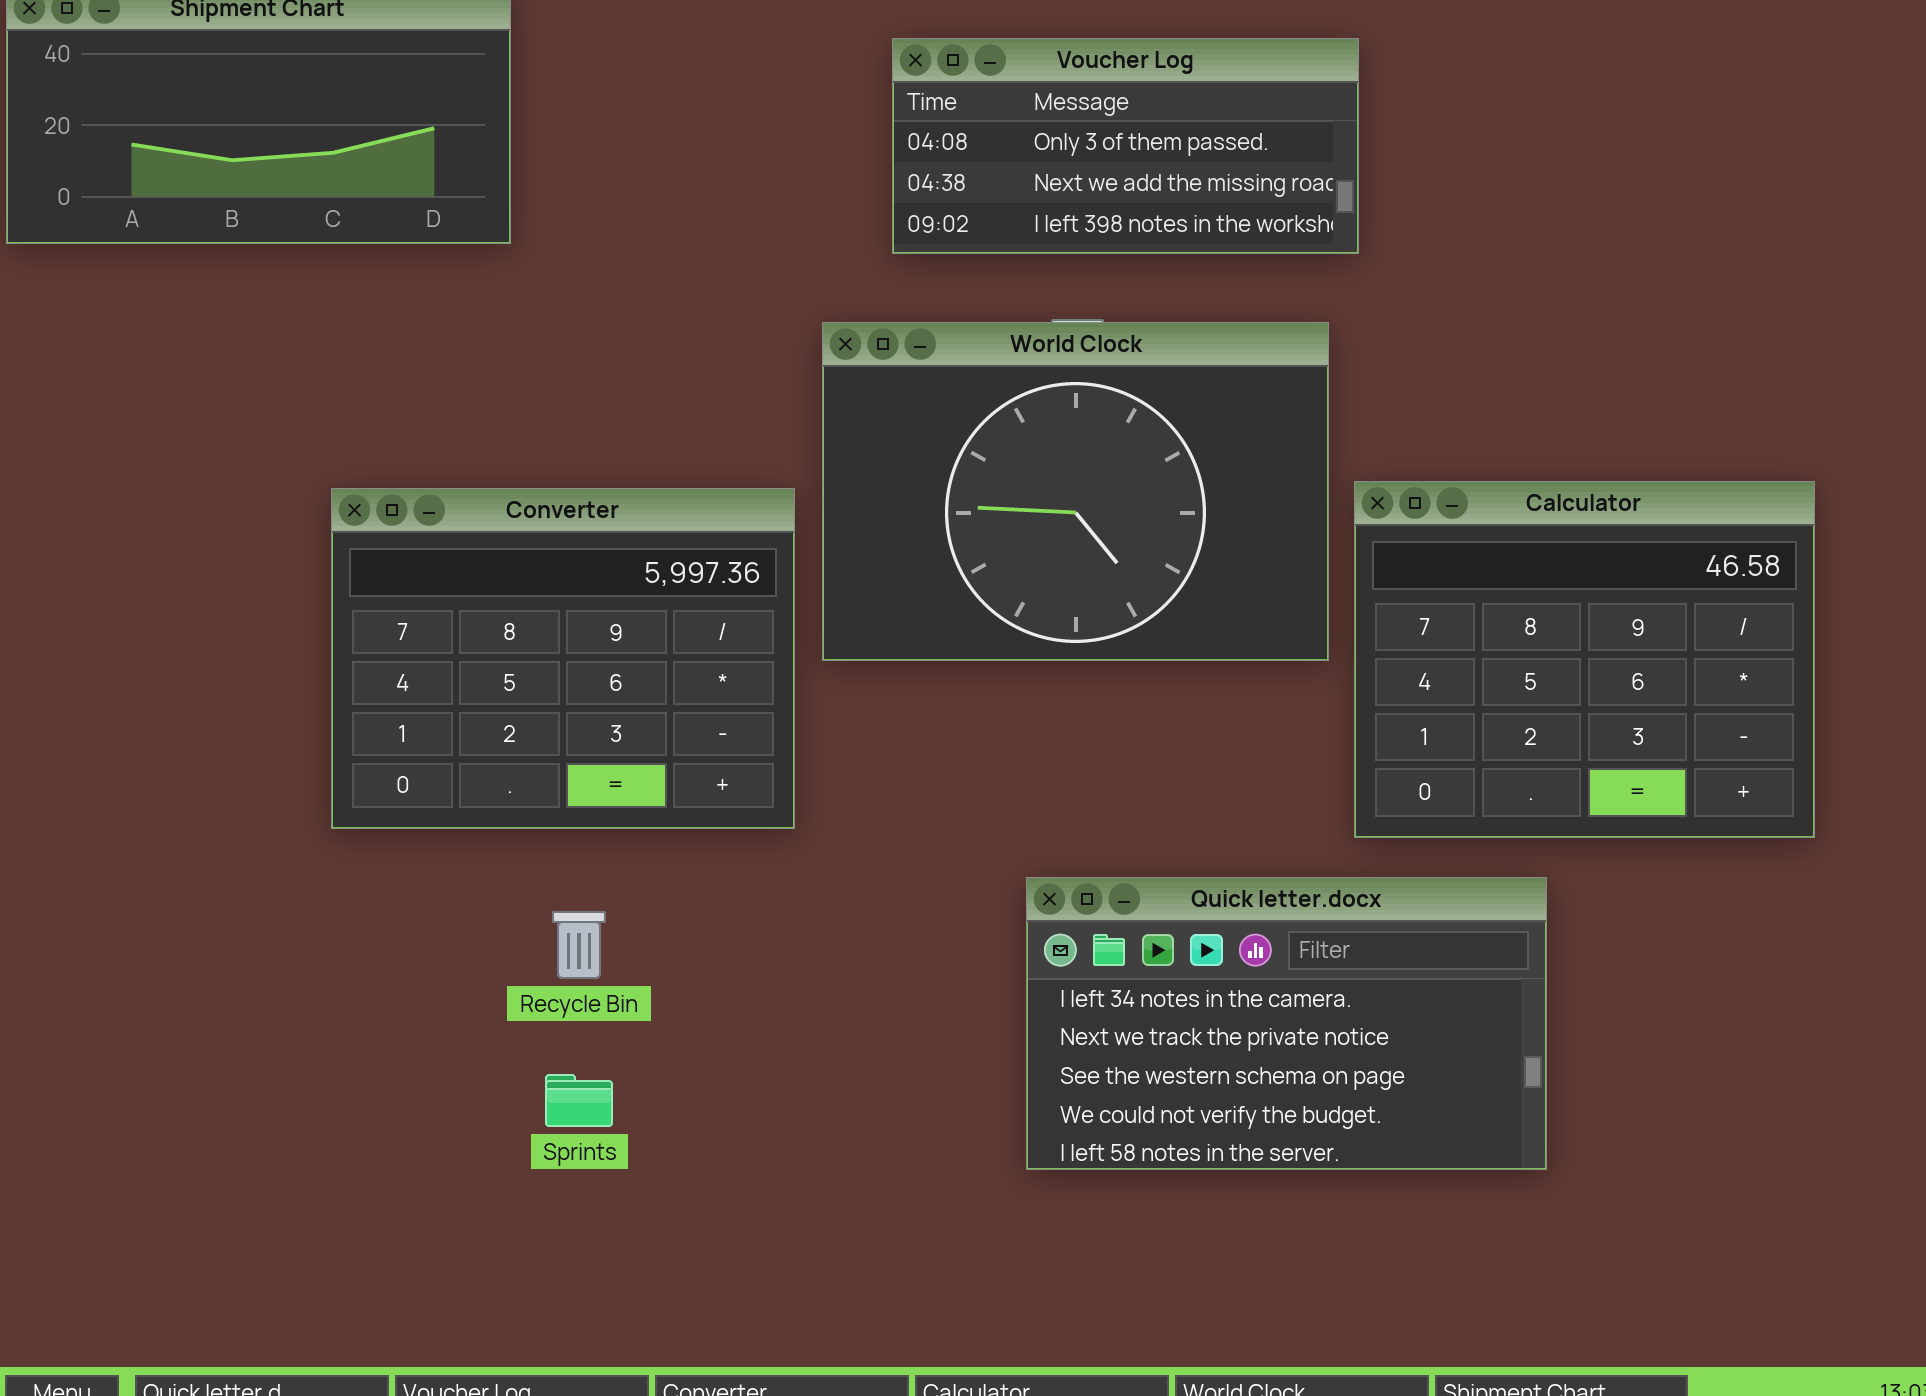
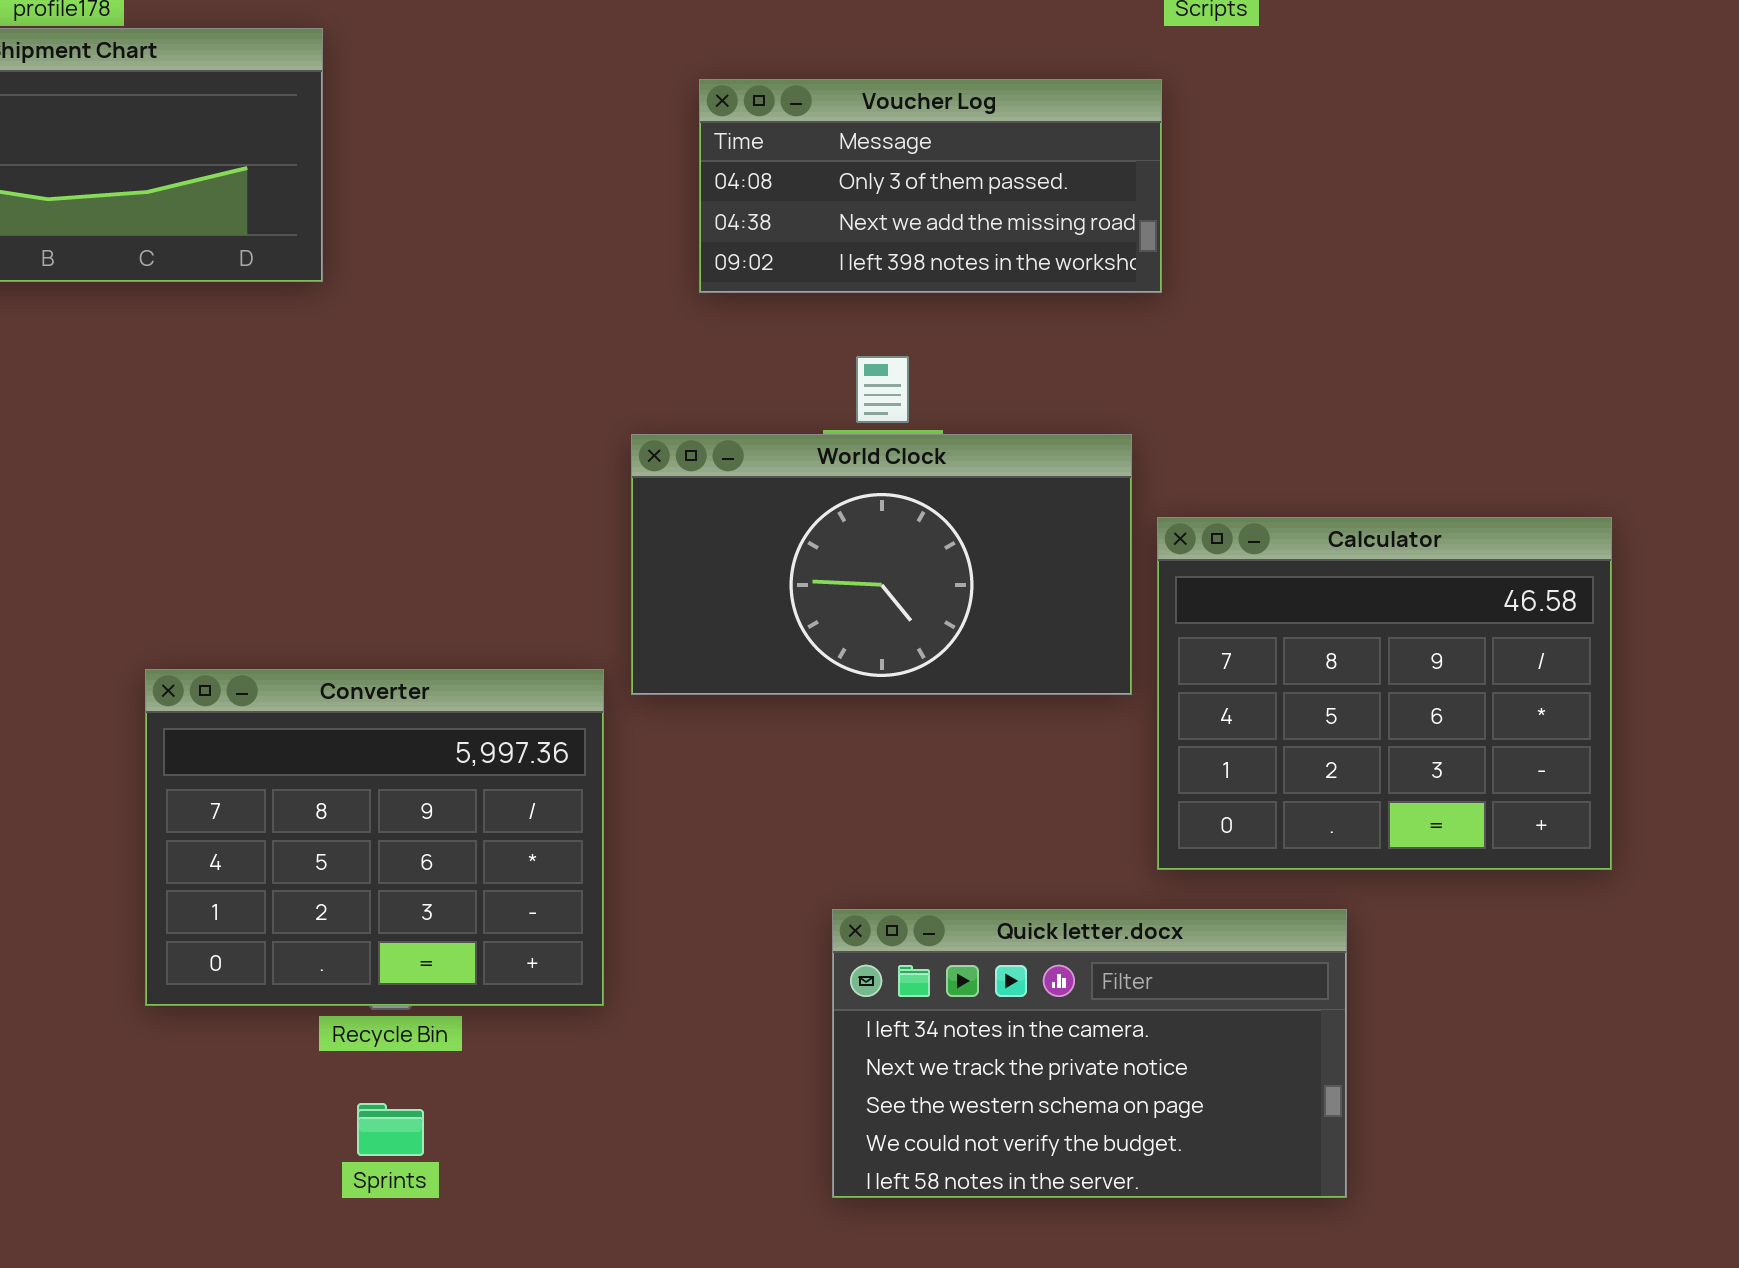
World Clock: [822,322,1329,661] -> [631,434,1132,695], resized
Converter: [331,488,795,829] -> [145,669,604,1006], moved

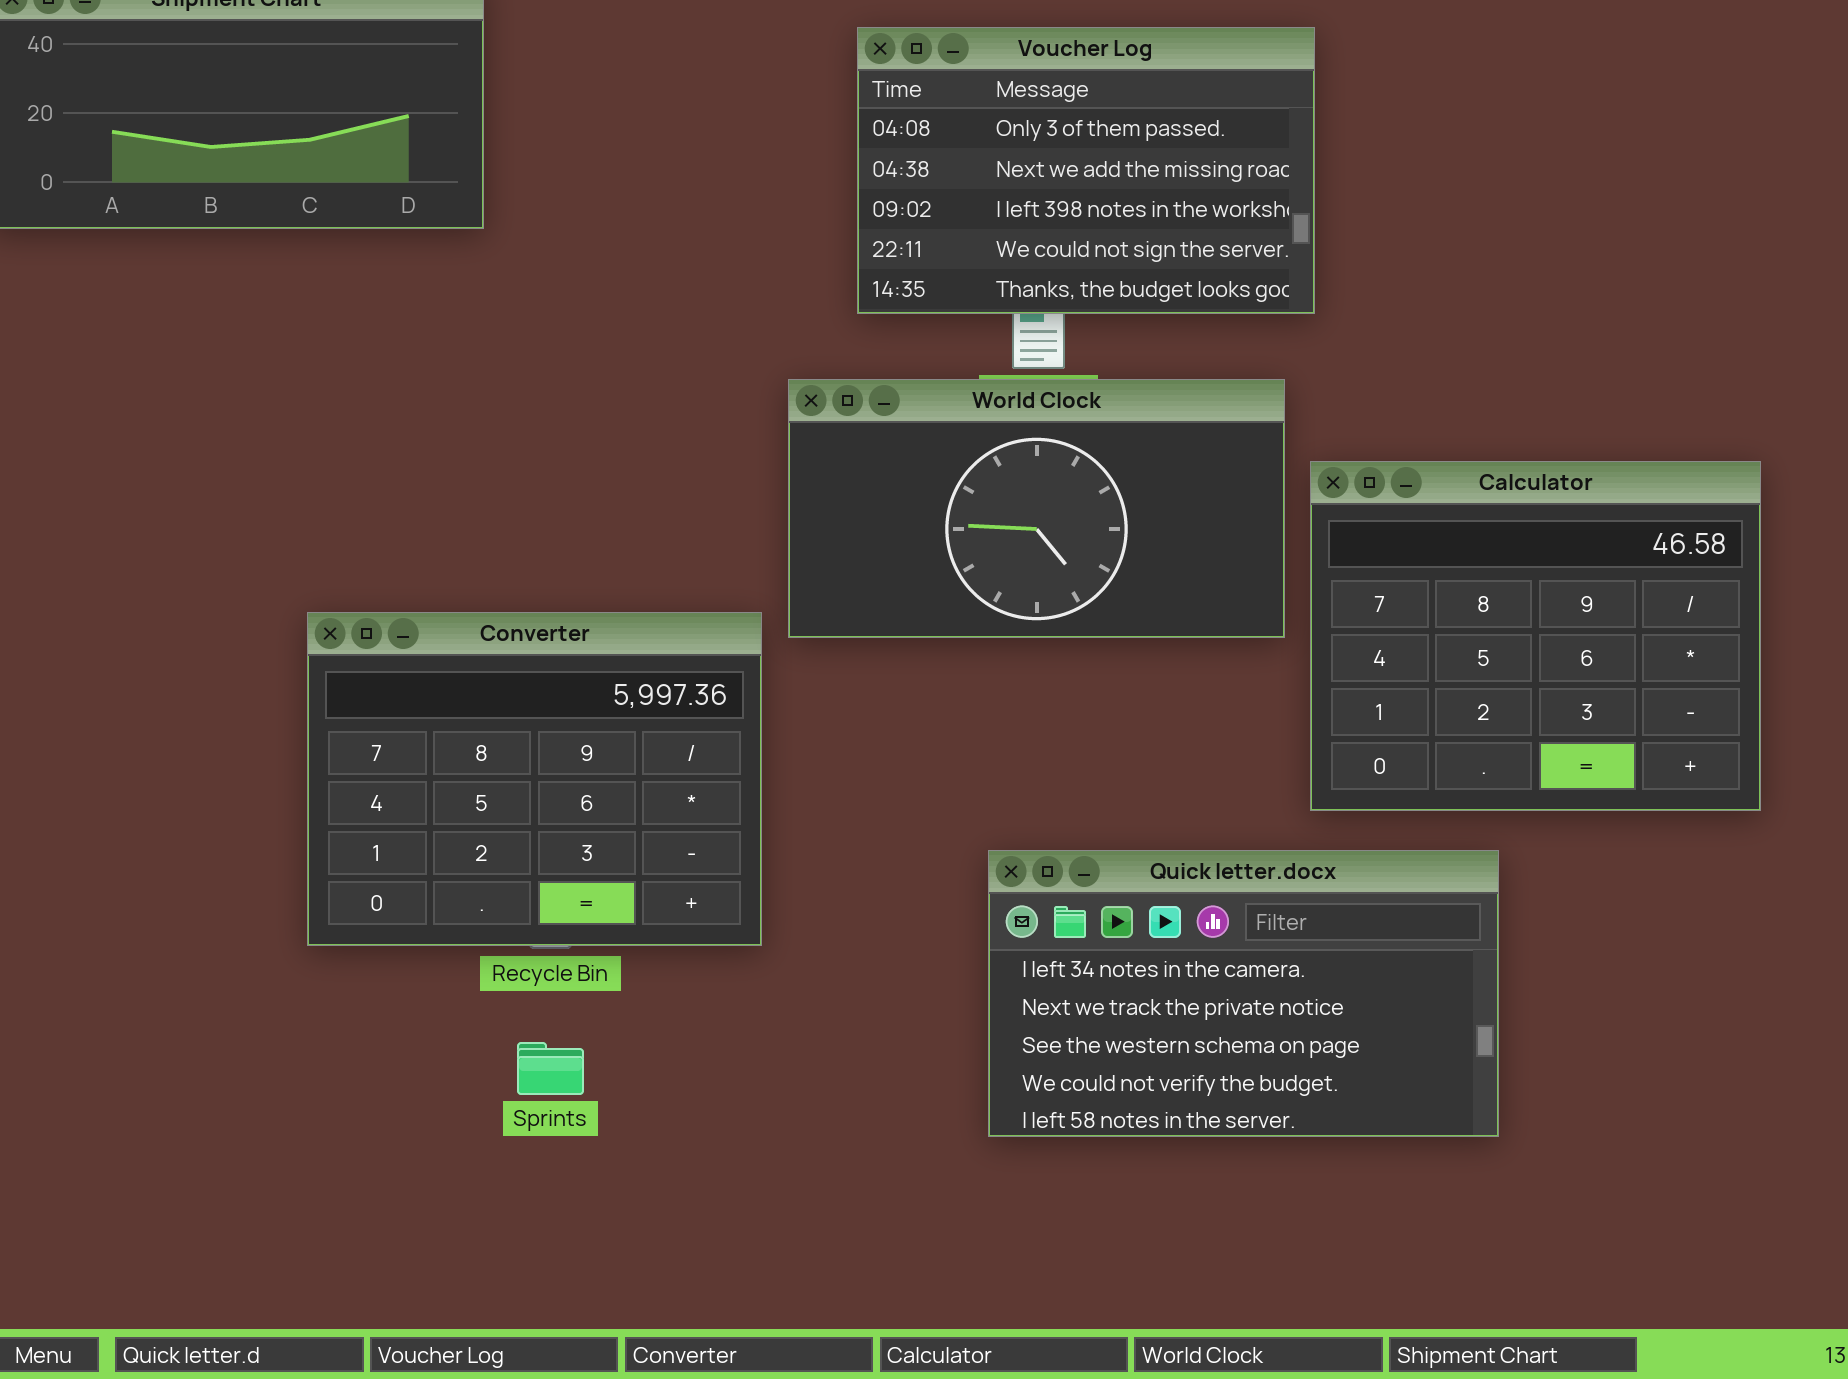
Voucher Log: [699,79,1162,293] -> [857,27,1315,314], resized

